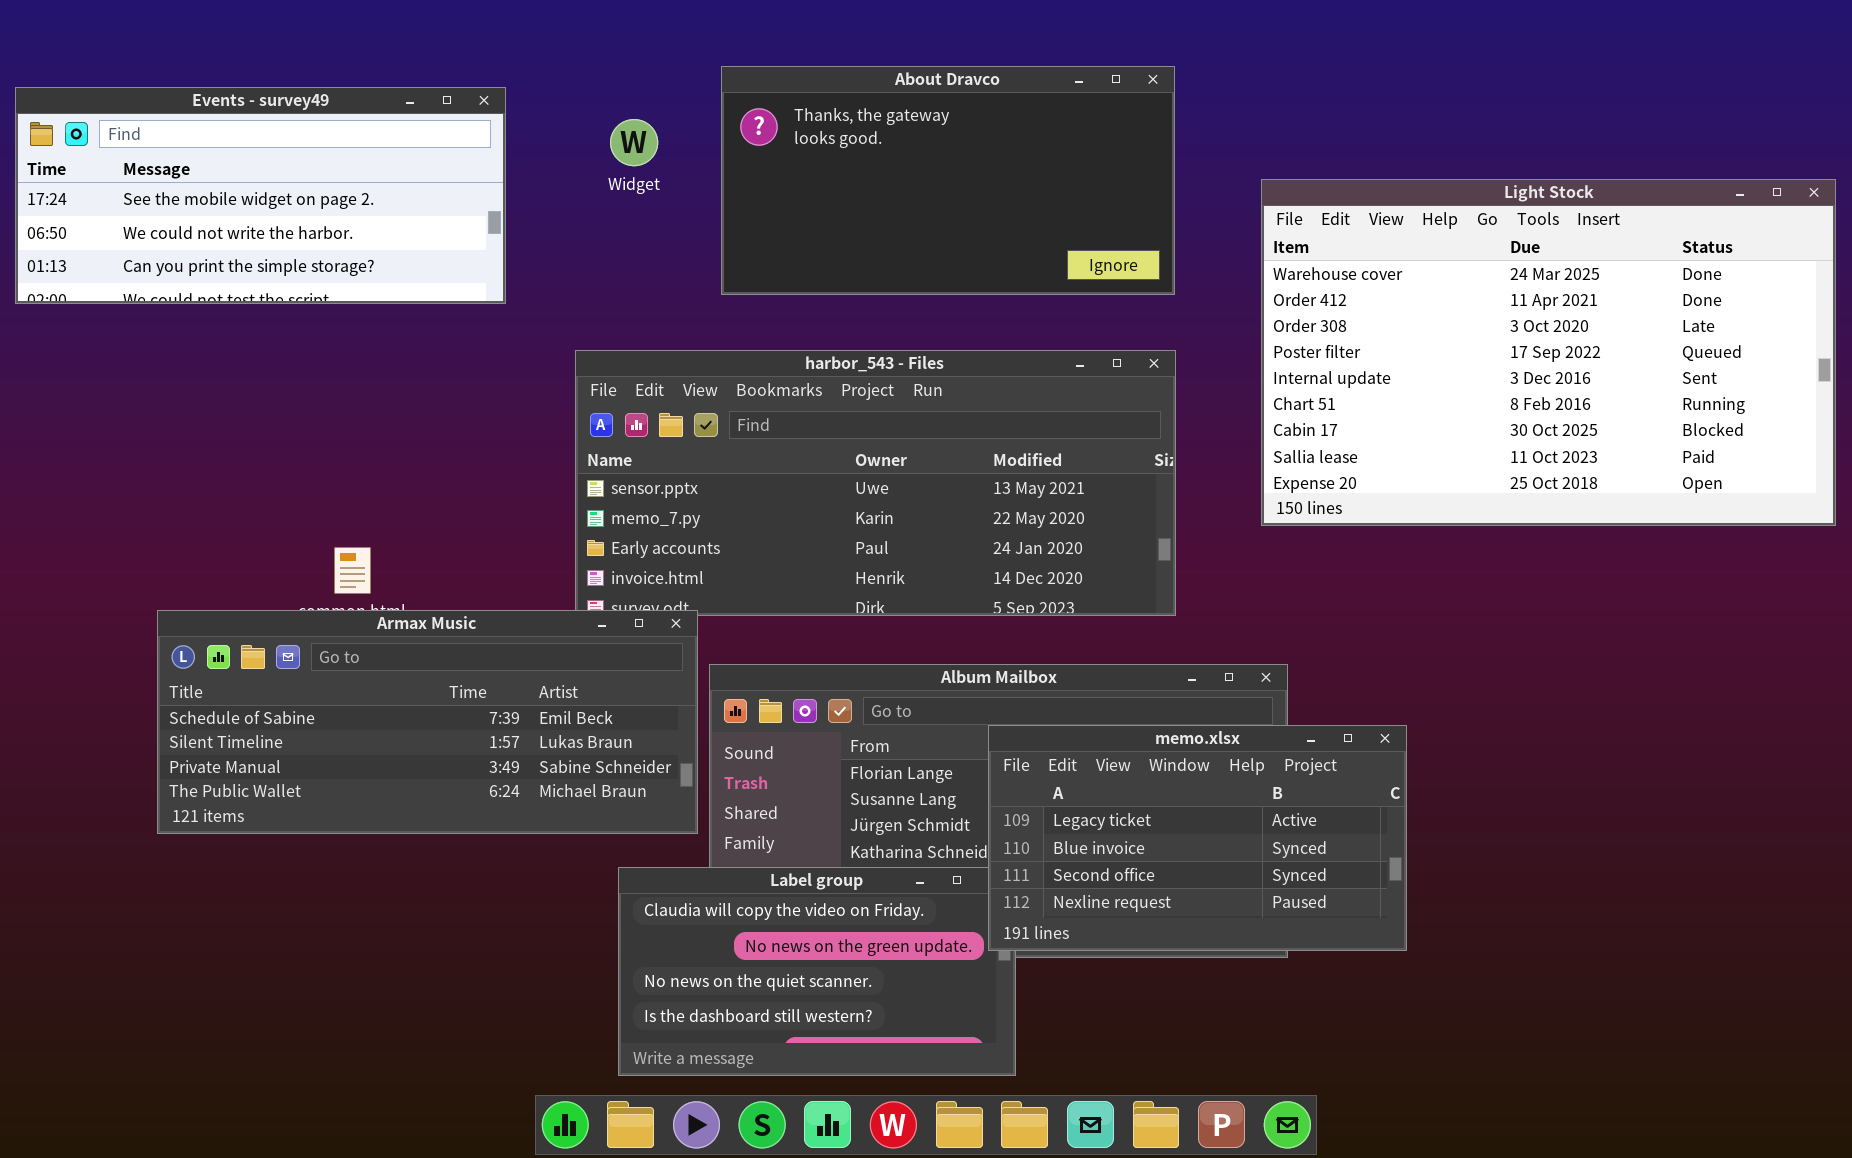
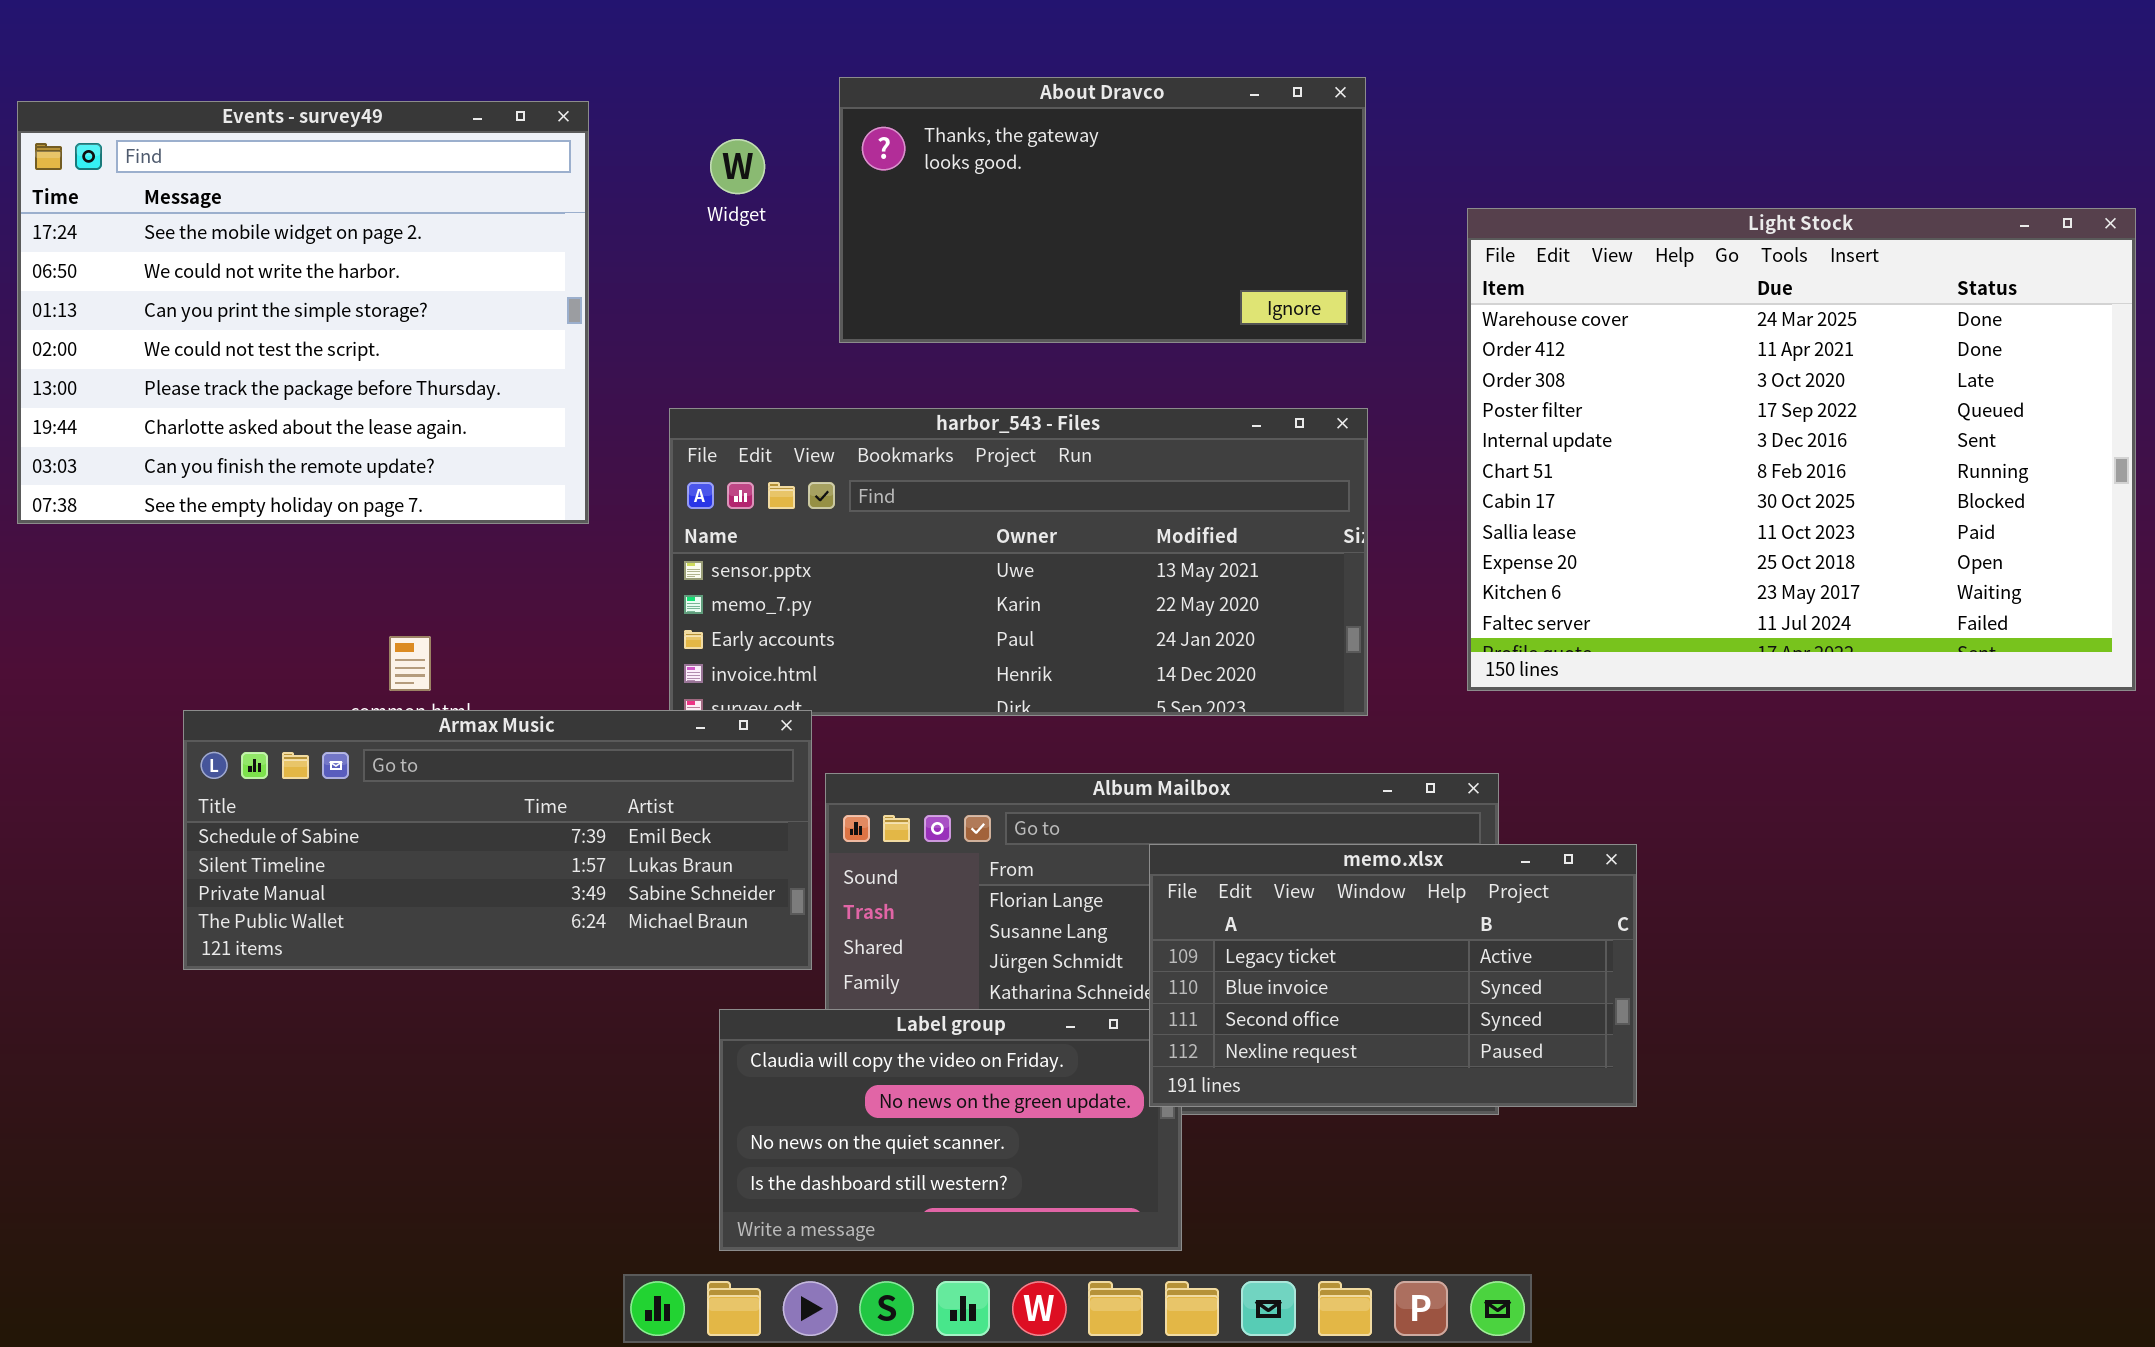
Events - survey49: [15,87,506,304] -> [17,101,589,524], resized
Light Stock: [1261,179,1836,526] -> [1467,208,2136,691], resized

